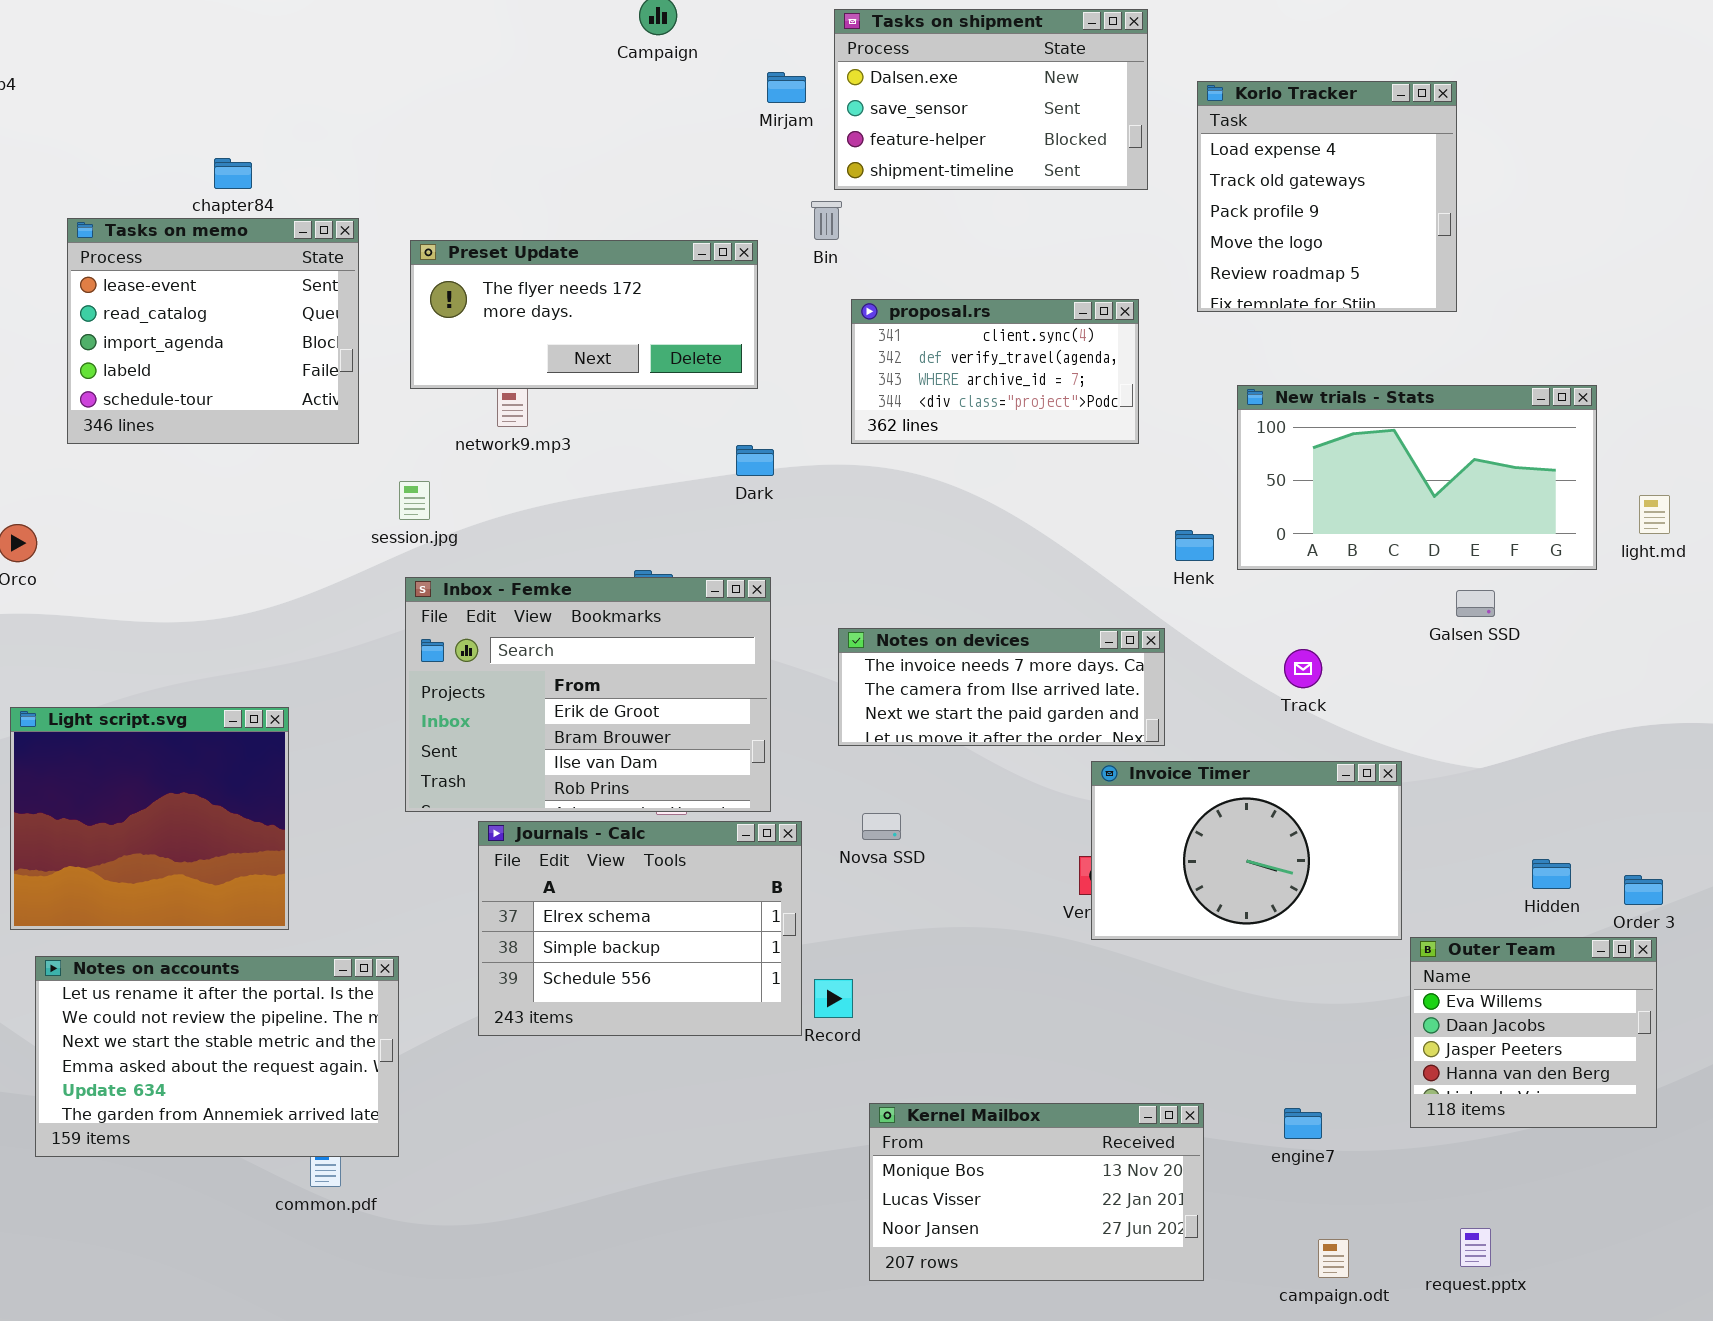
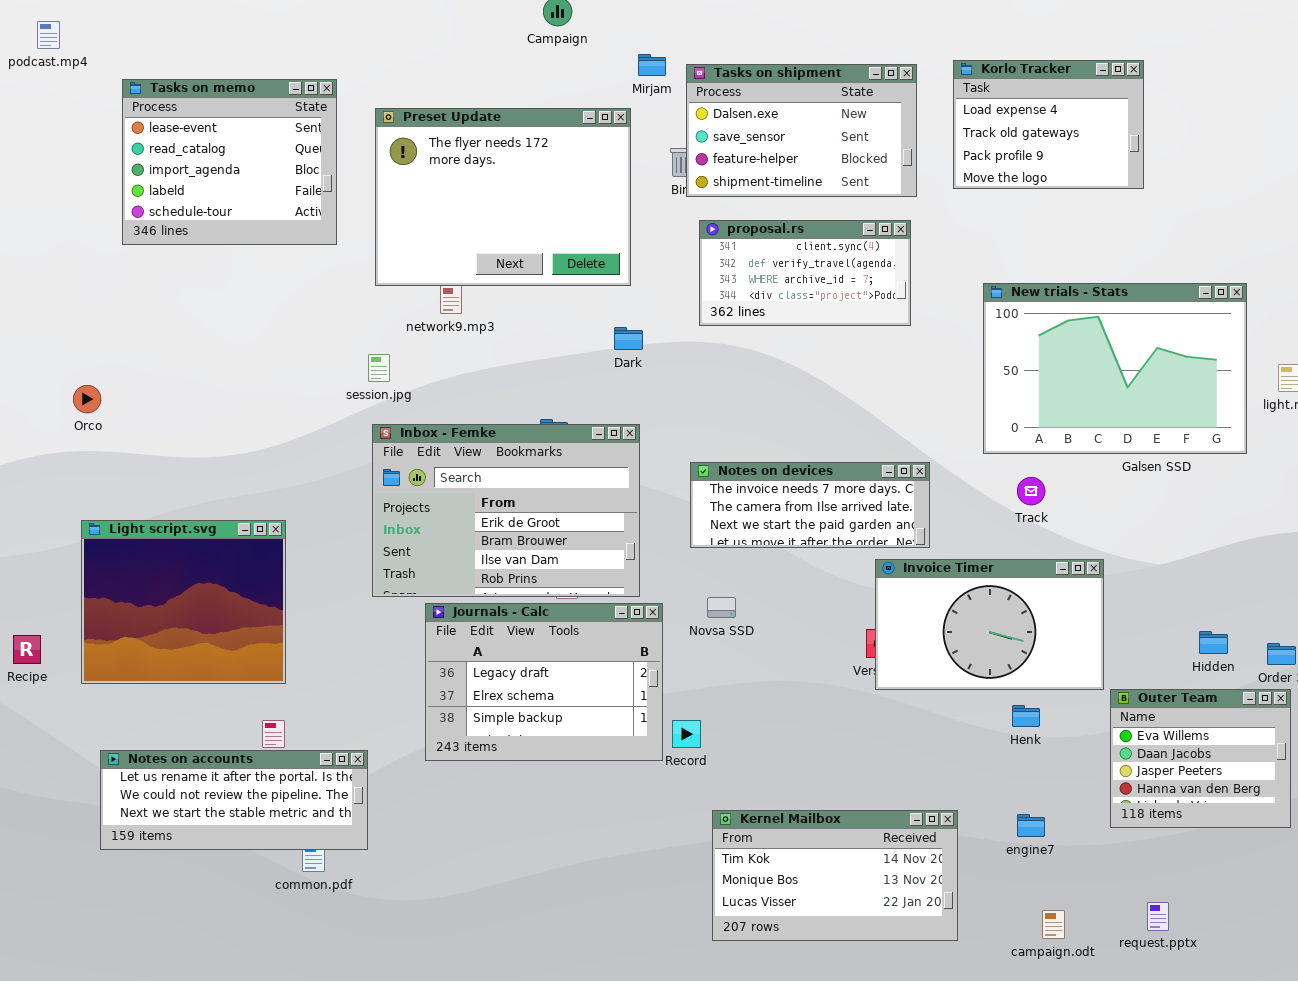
Tasks on shipment: [834,9,1148,190] -> [686,64,917,197], moved
Korlo Tracker: [1197,81,1457,312] -> [953,60,1144,189], resized
Tasks on memo: [67,218,359,444] -> [122,79,337,245], moved
Preset Update: [410,240,758,389] -> [375,108,631,286], resized
New trials - Stats: [1237,385,1597,570] -> [983,283,1247,454], resized
Henk: [1175,530,1214,561] -> [1012,705,1040,727], moved
Journals - Calc: [478,821,802,1036] -> [425,603,663,761], scrolled up 1 row
Notes on accounts: [35,956,399,1157] -> [100,750,368,850], resized
Kernel Mailbox: [869,1103,1204,1281] -> [712,810,958,941], scrolled up 1 row

